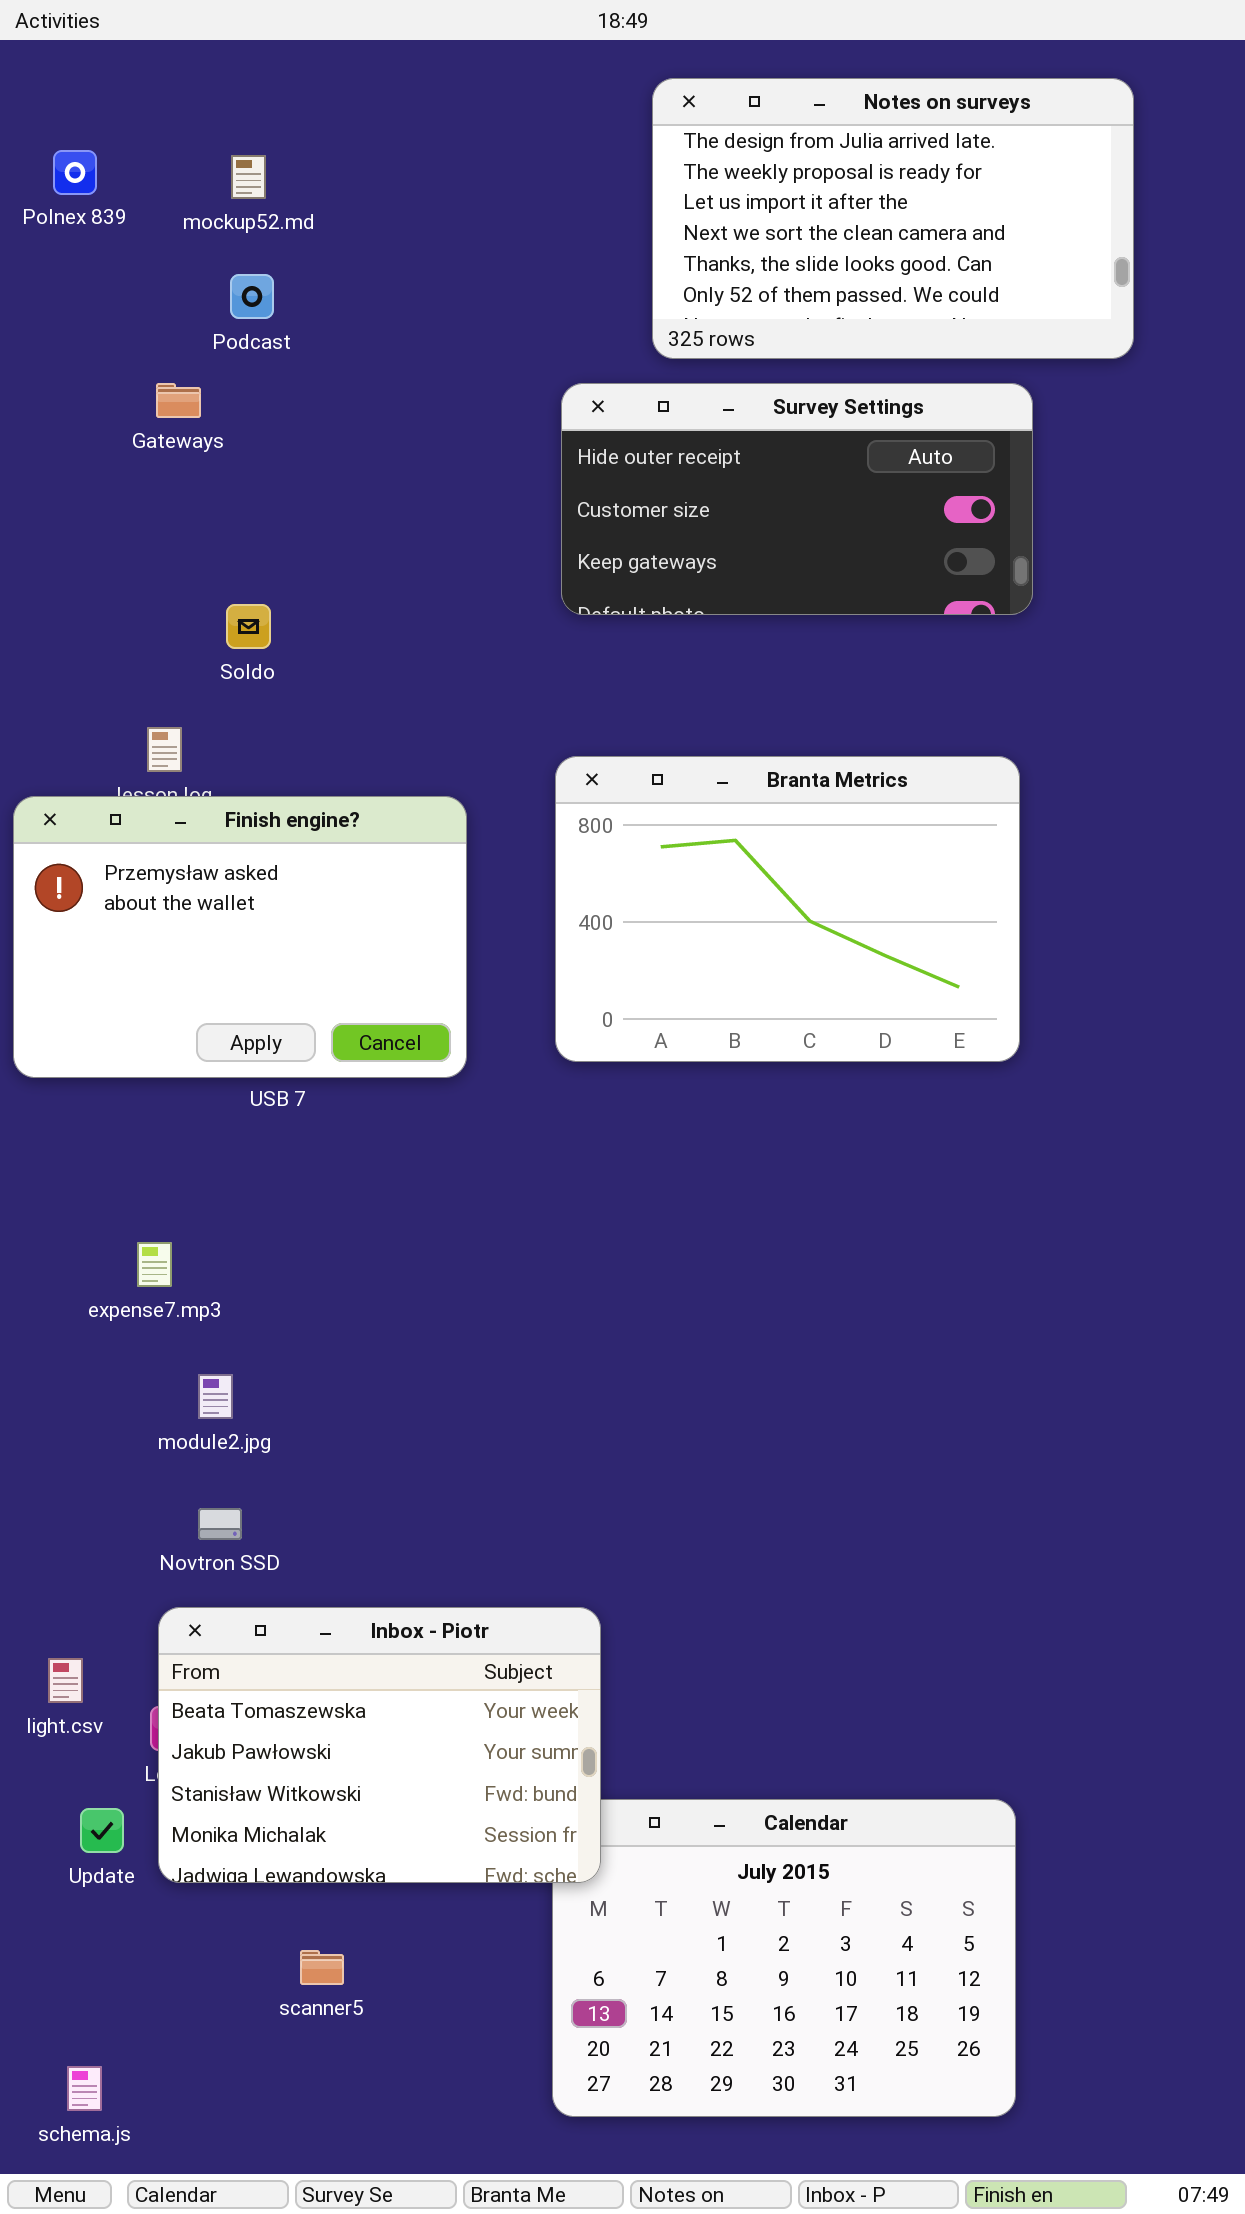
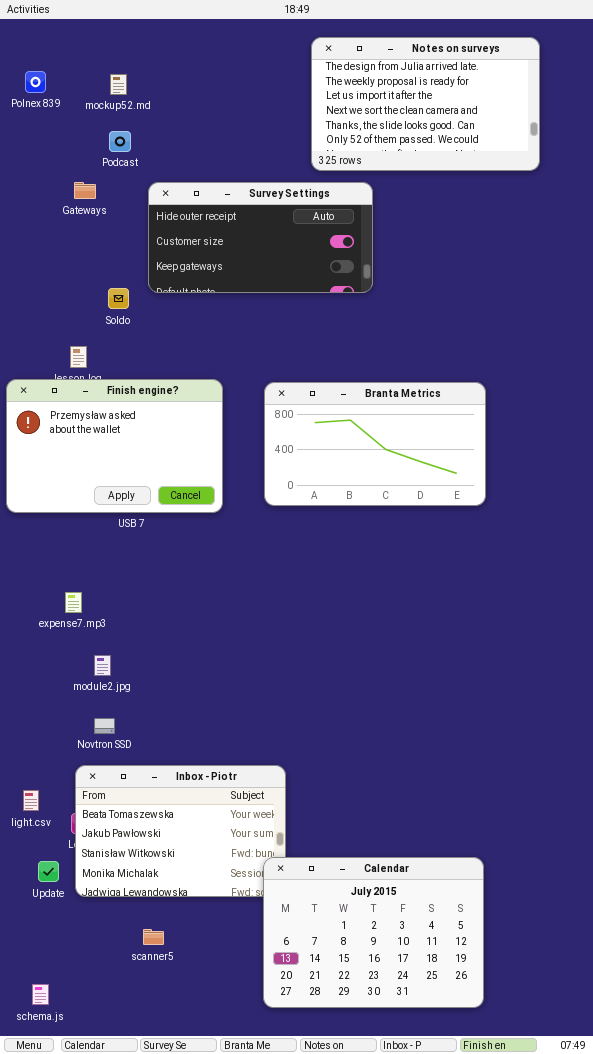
Survey Settings: [561,383,1033,615] -> [148,182,373,293], moved
Branta Metrics: [555,756,1020,1062] -> [264,382,486,506], resized
Calendar: [552,1799,1016,2117] -> [263,857,484,1008], raised

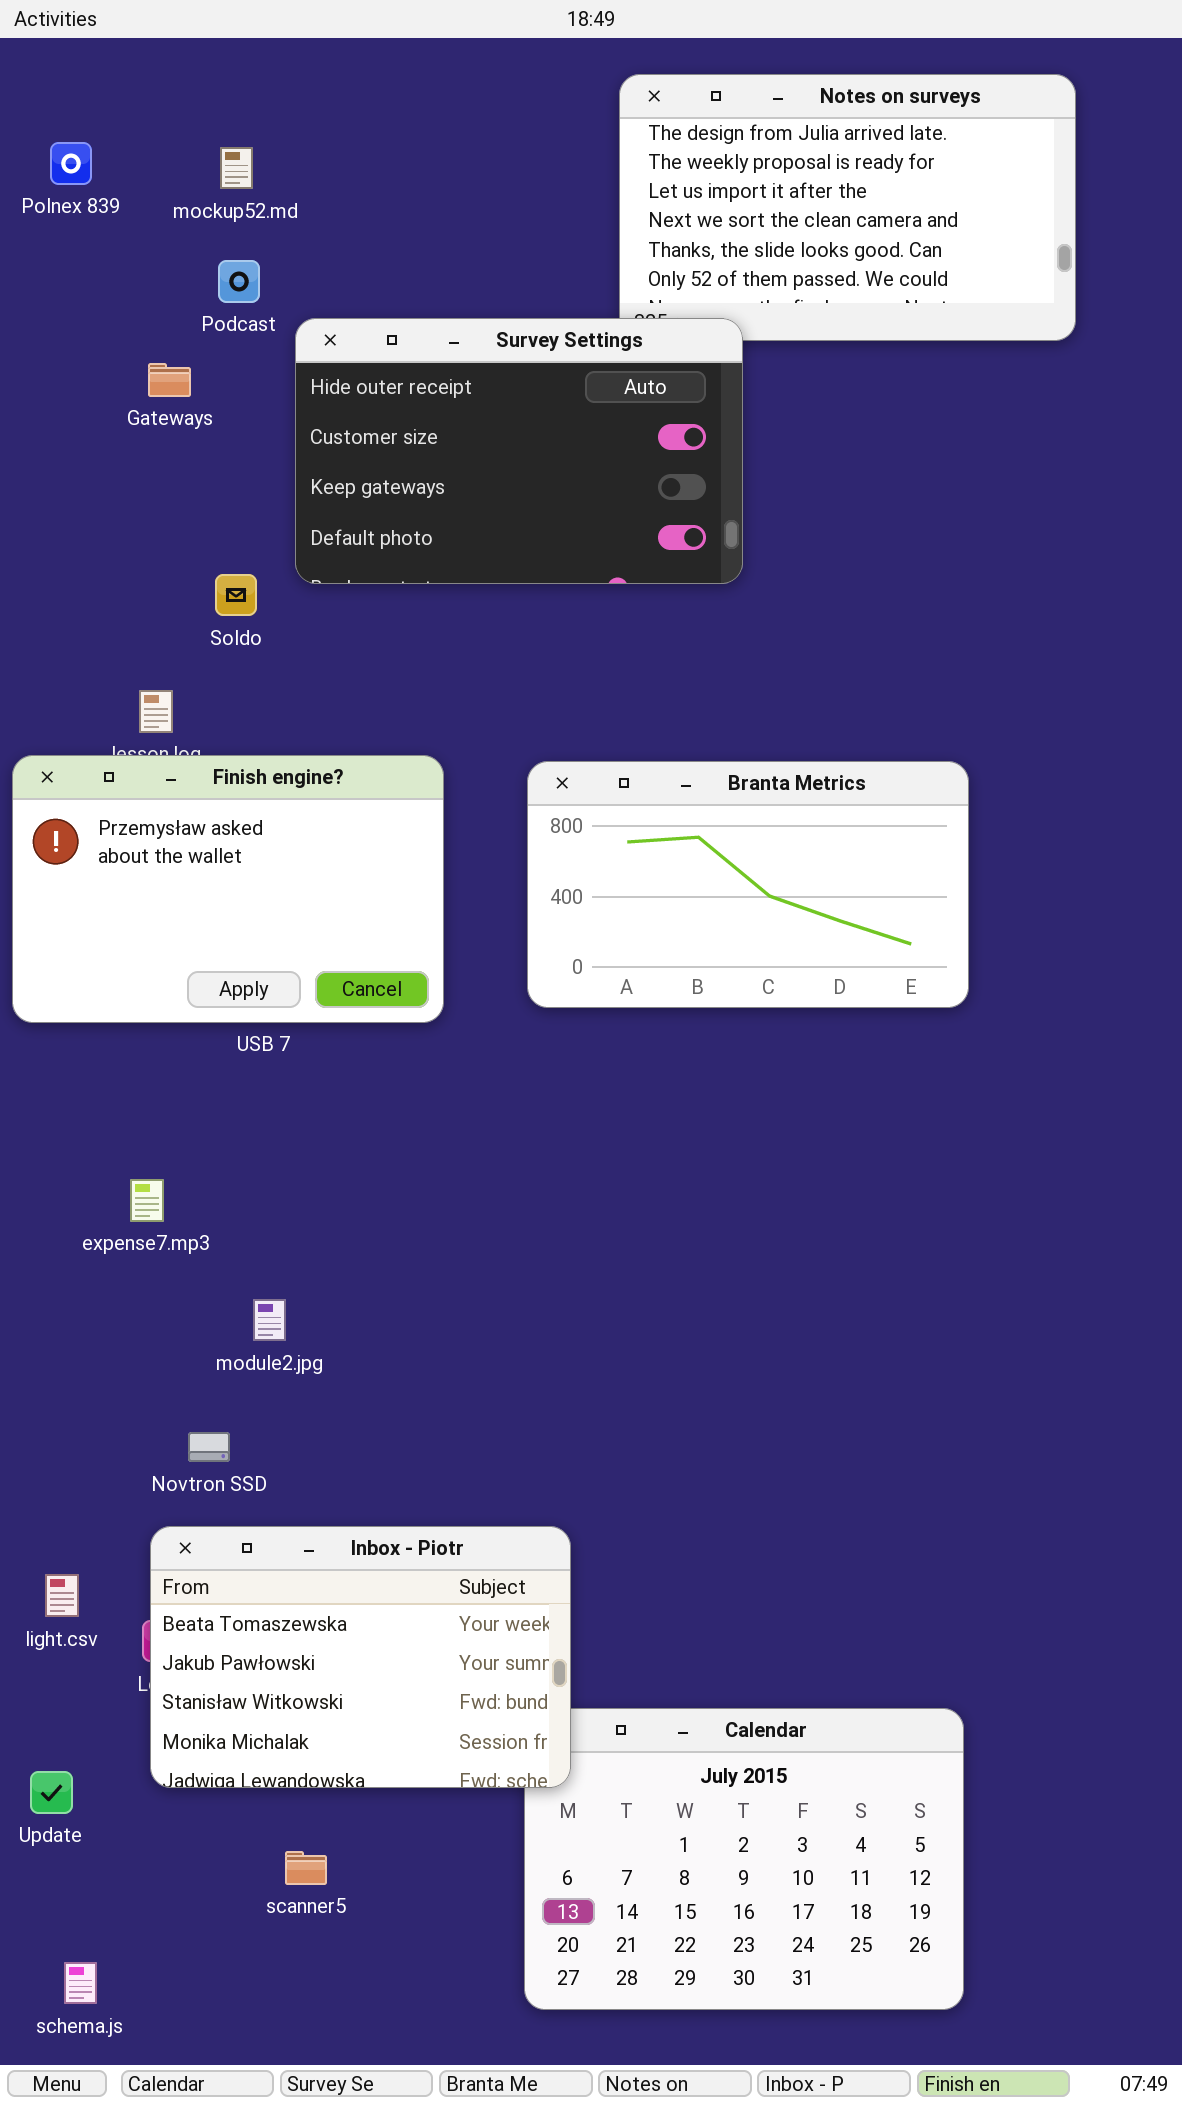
Survey Settings: [148,182,373,293] -> [295,318,743,584], resized
module2.jpg: [94,655,111,676] -> [253,1299,286,1341], moved
Inbox - Piotr: [75,765,286,897] -> [150,1526,571,1788], raised
Update: [38,861,59,882] -> [30,1771,73,1814], moved

